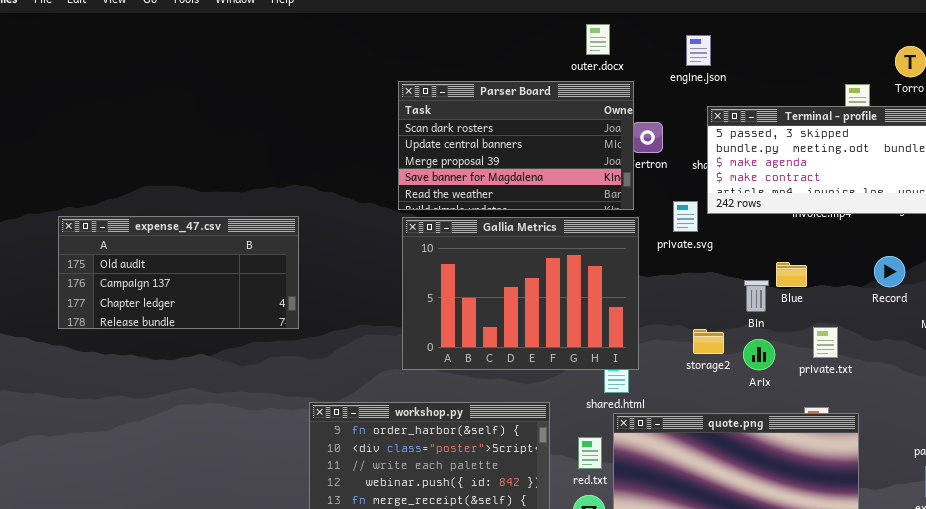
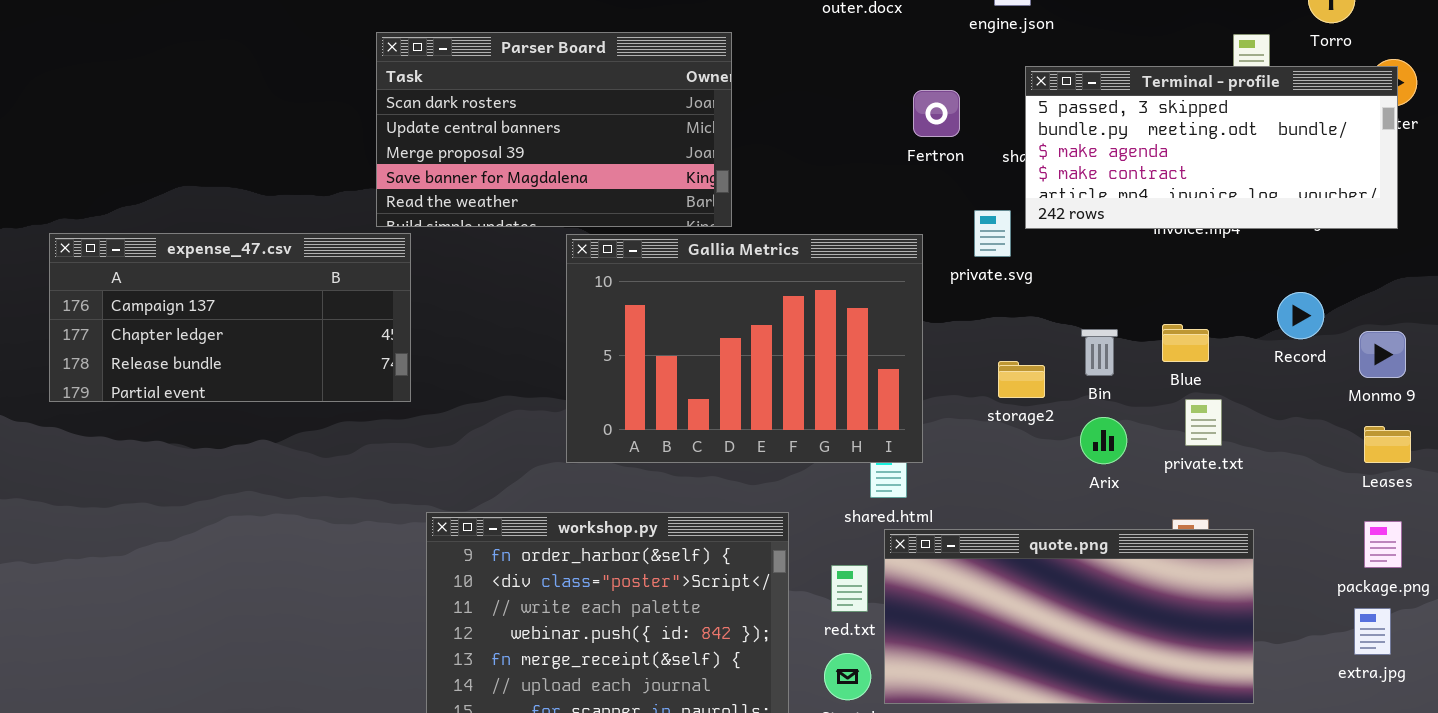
Parser Board: [398,81,634,210] -> [376,32,732,227], moved
expense_47.csv: [58,216,299,329] -> [49,233,411,402], scrolled down 1 row
Blue: [776,262,807,287] -> [1162,324,1209,362], moved
storage2: [693,329,724,354] -> [998,361,1045,398], moved

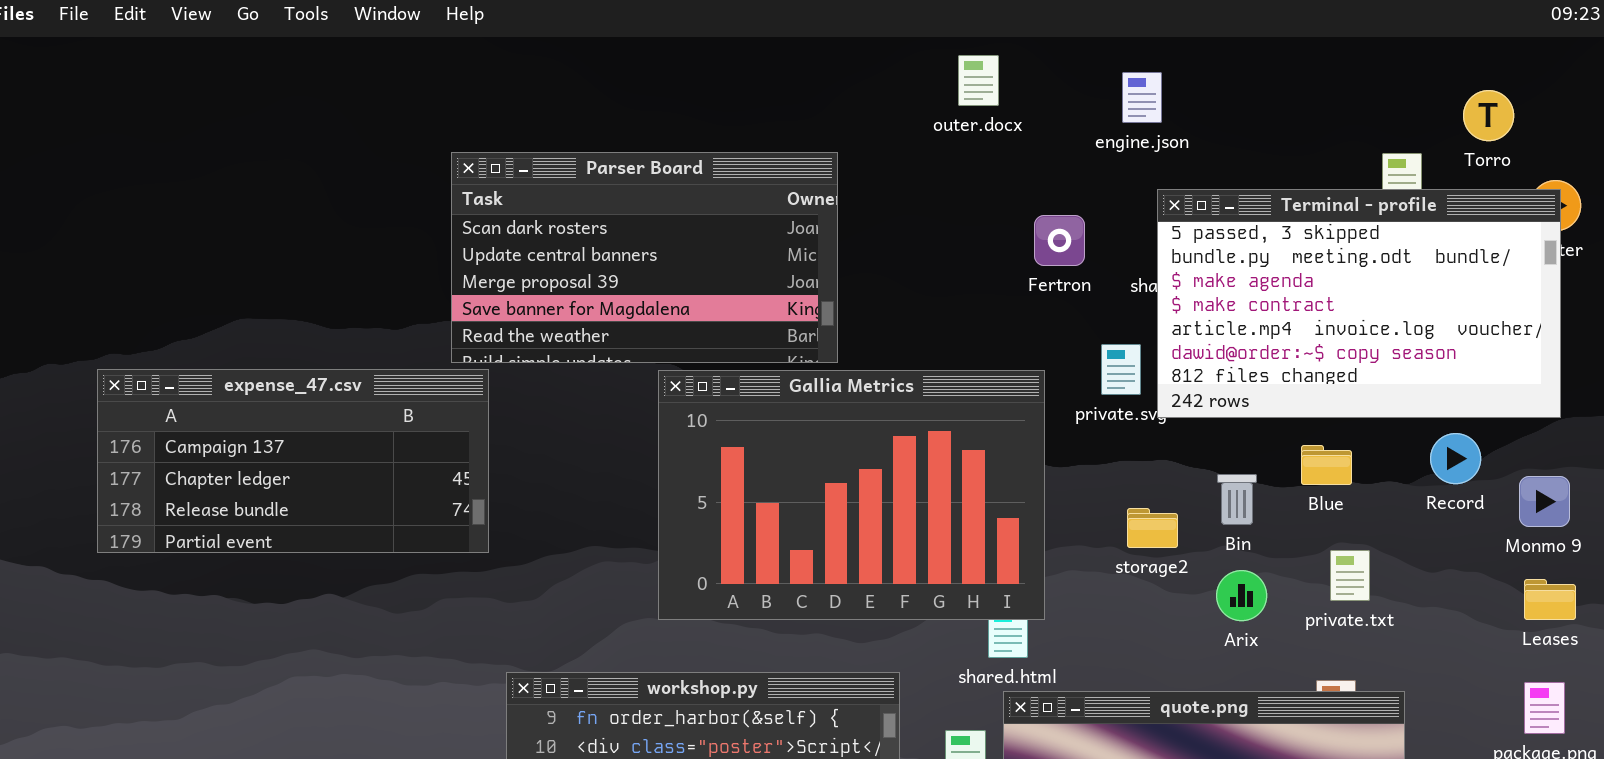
Terminal - profile: [1025,66,1398,229] -> [1157,189,1561,418], resized
Blue: [1162,324,1209,362] -> [1301,445,1352,485], moved

